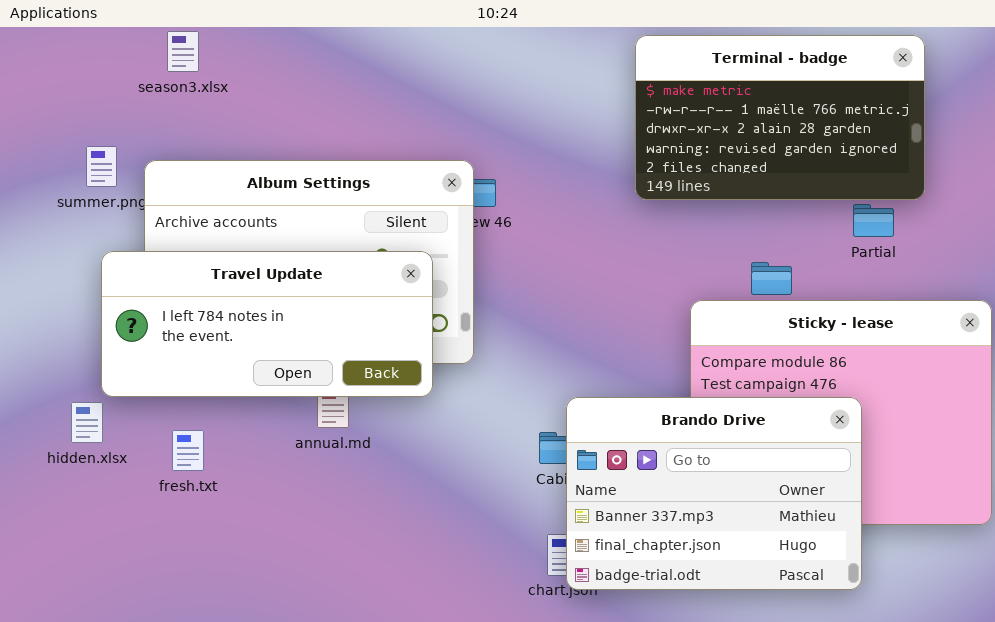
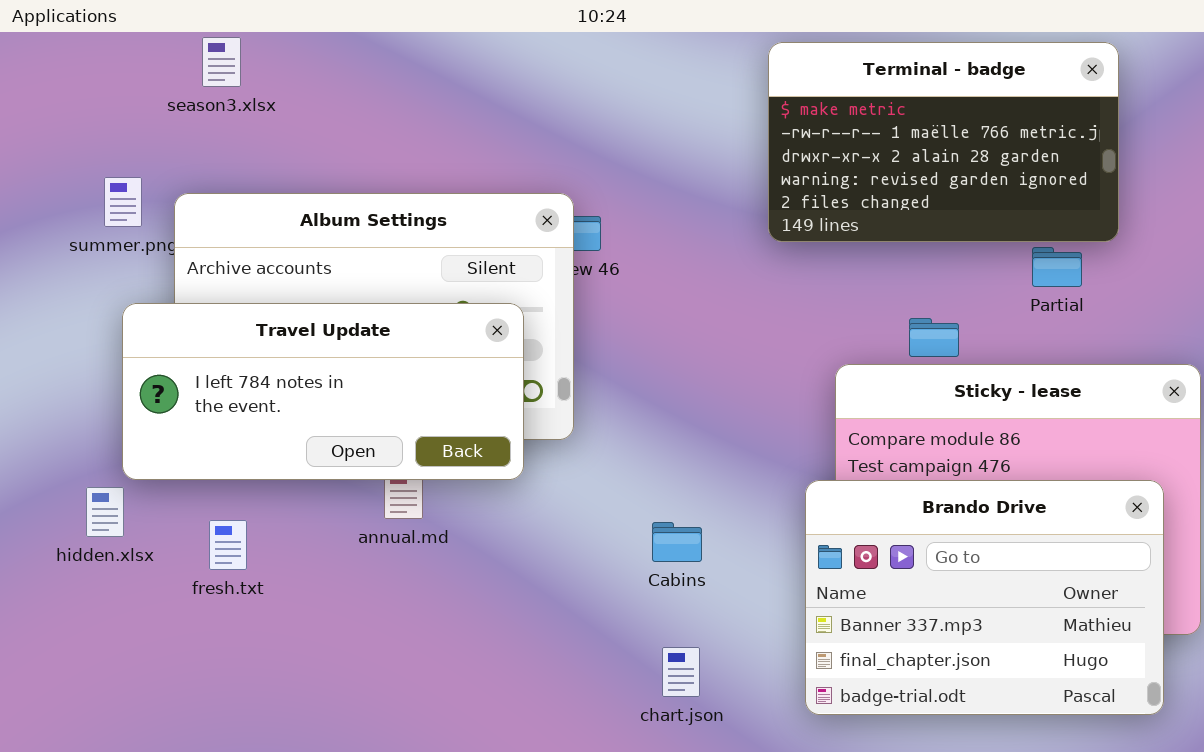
Brando Drive: [566,397,862,590] -> [805,480,1164,715], moved

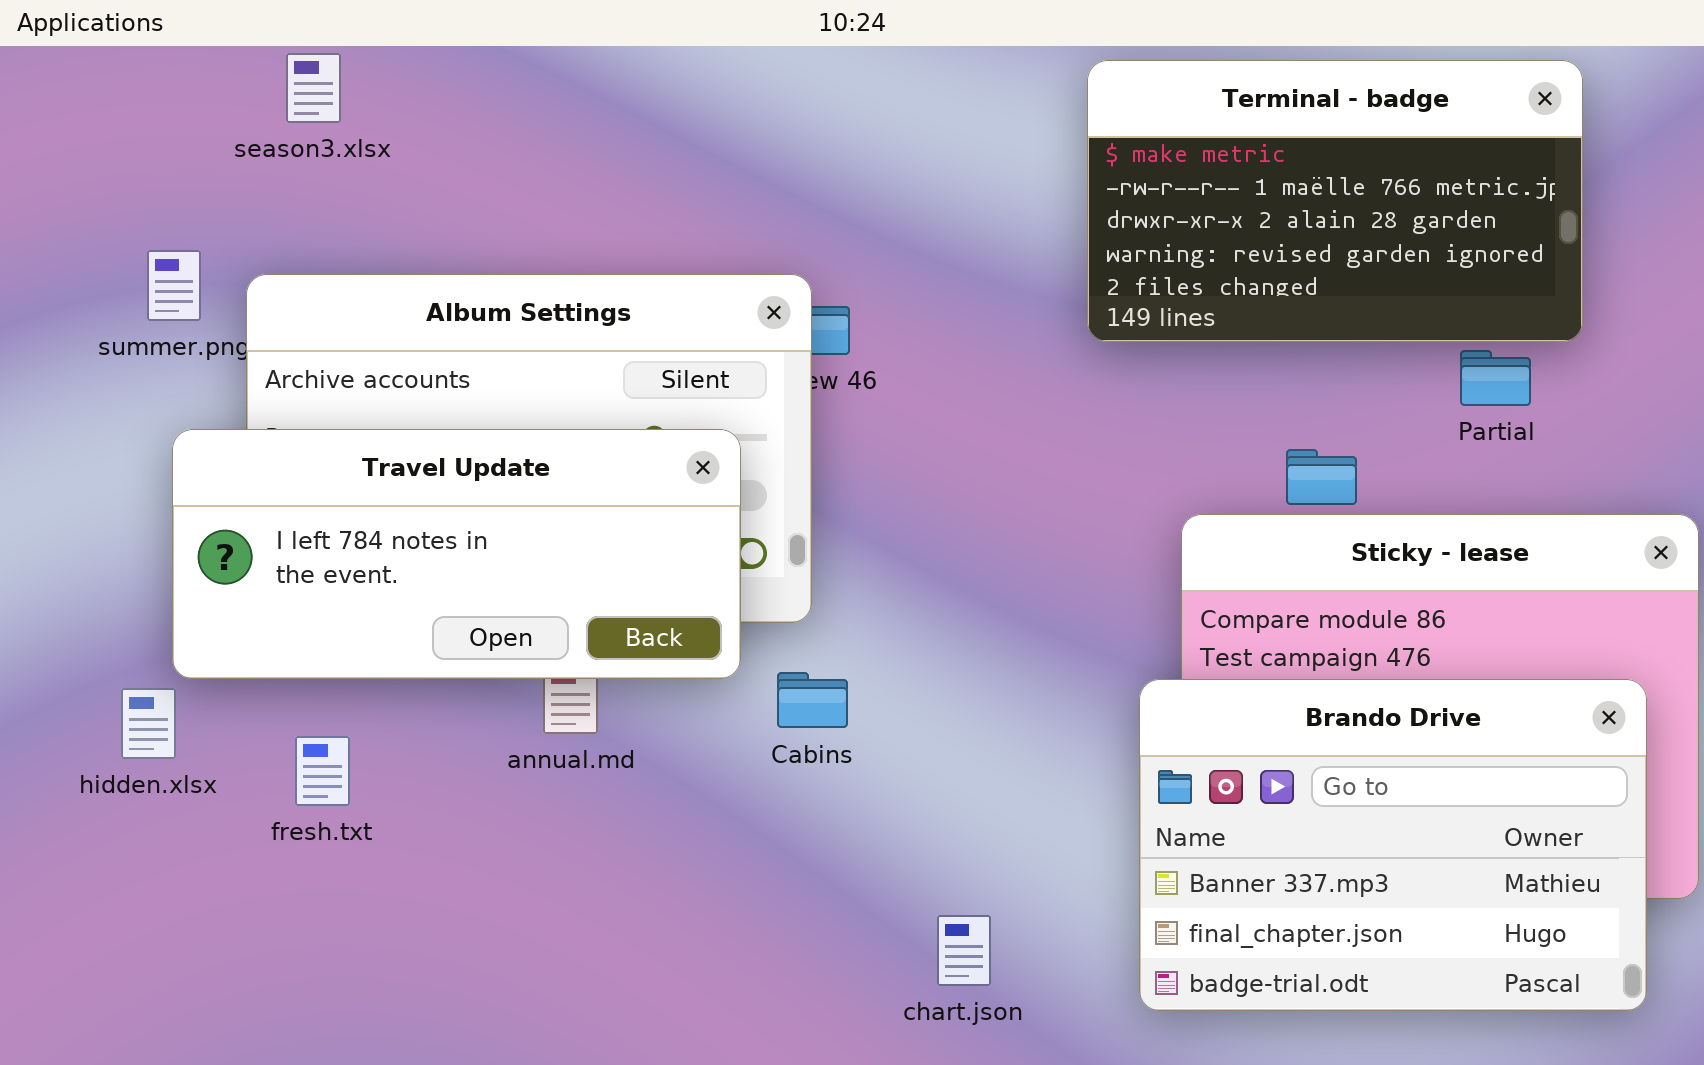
Cabins: [652,522,702,562] -> [777,672,848,728], moved

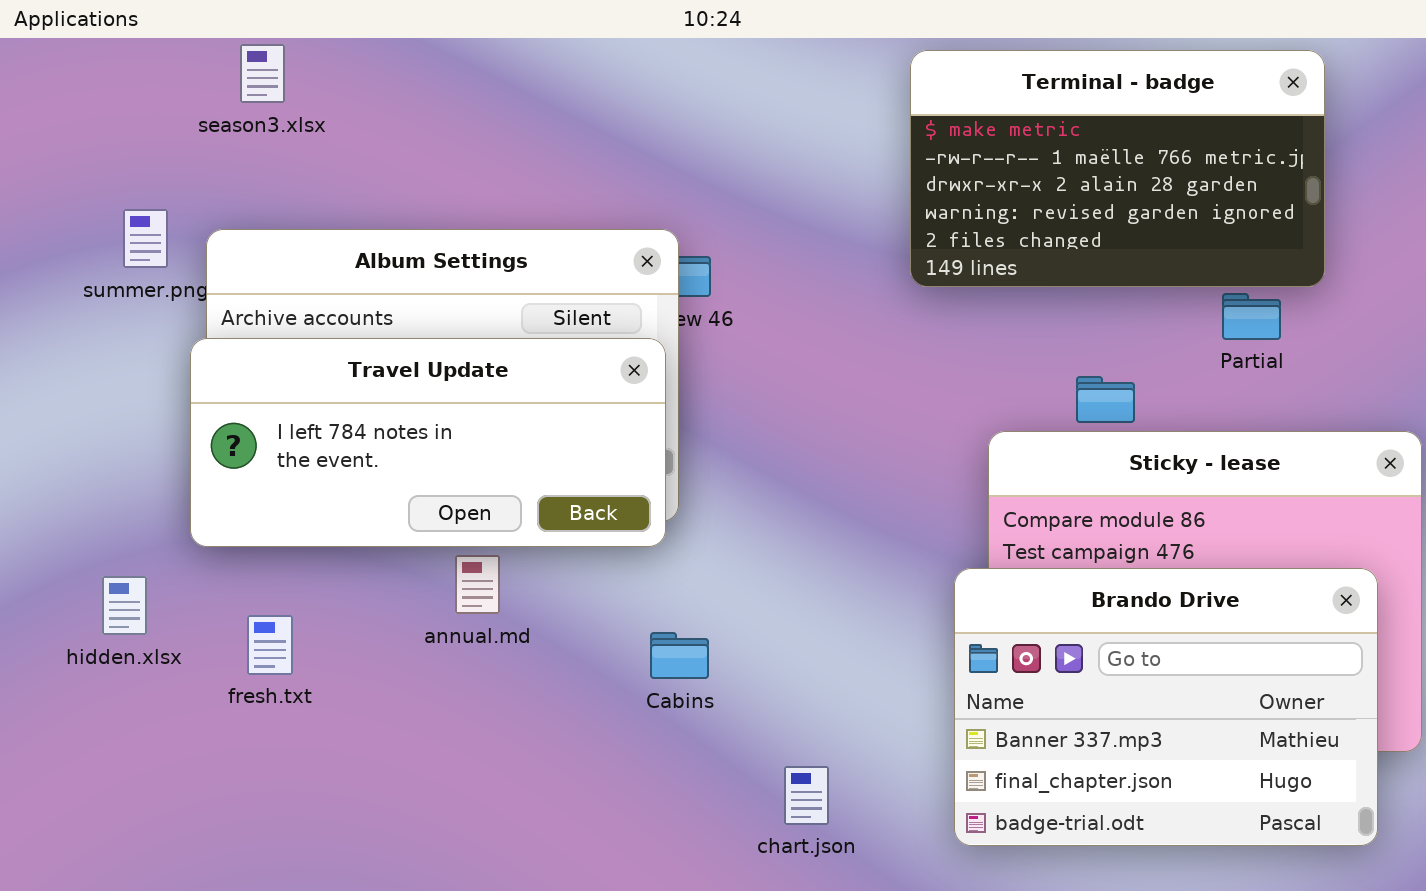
Travel Update: [172,429,741,679] -> [190,338,666,547], moved
Cabins: [777,672,848,728] -> [650,632,709,679], moved

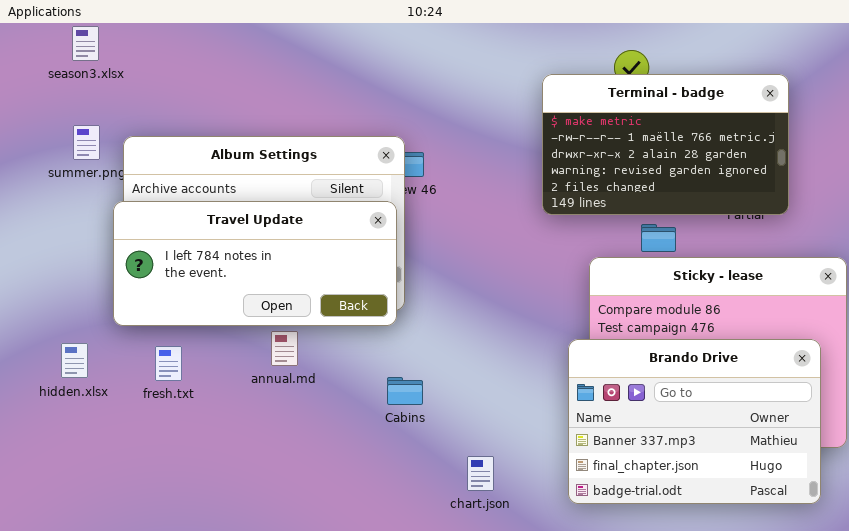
season3.xlsx: [240,44,285,103] -> [72,26,99,61], moved
Terminal - badge: [910,50,1325,287] -> [542,74,789,215], moved
fresh.txt: [247,615,293,675] -> [155,346,182,381], moved

